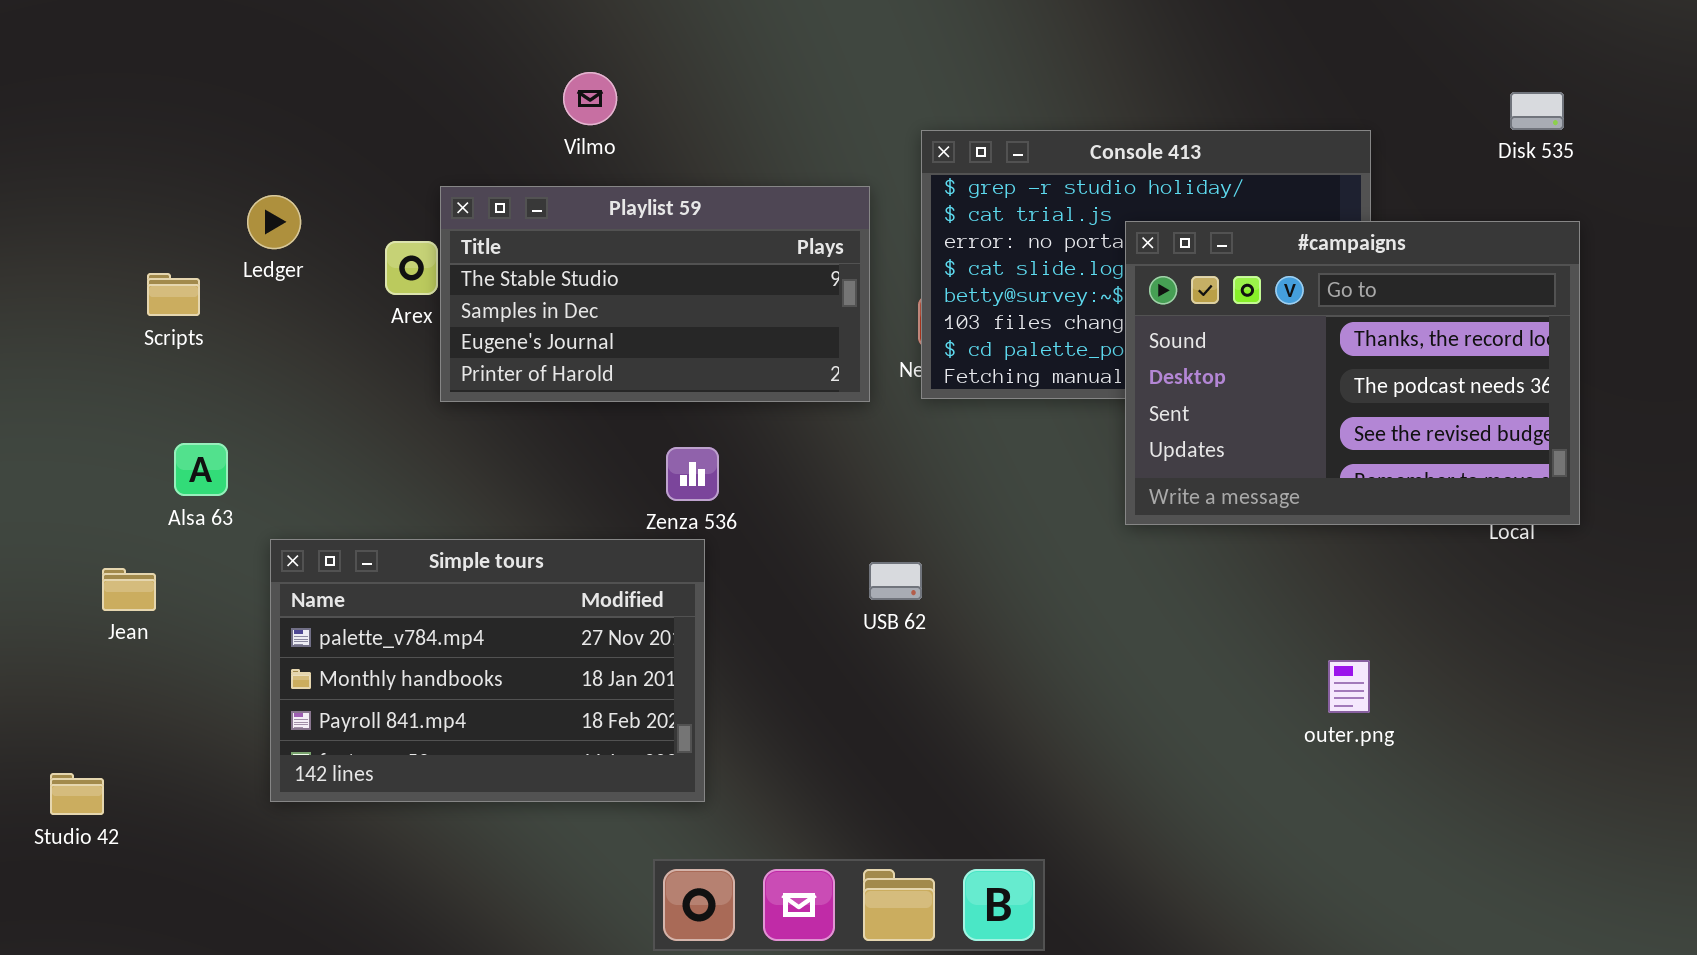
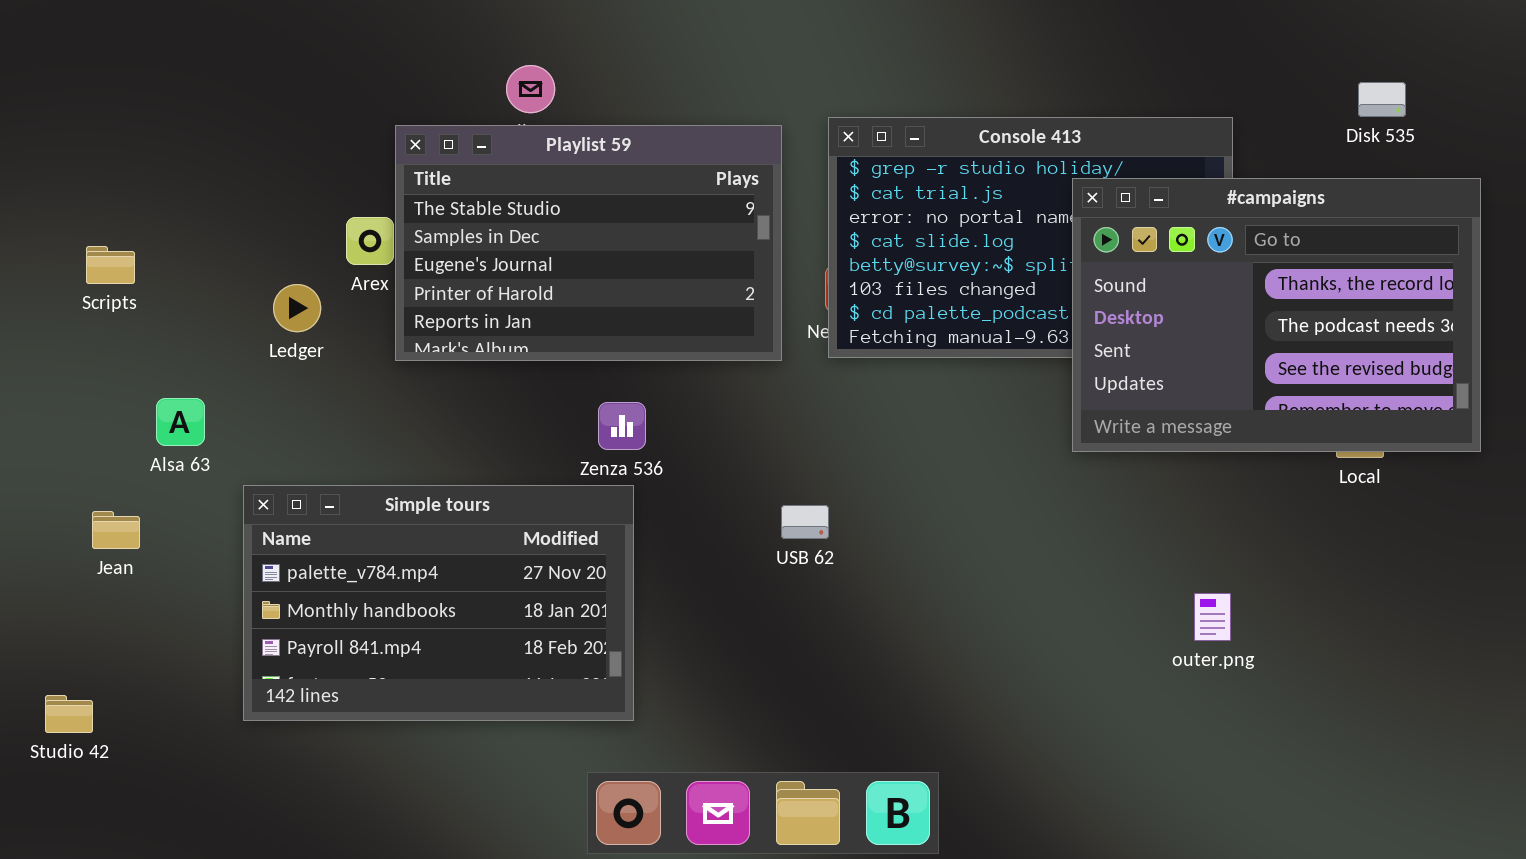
Playlist 59: [440,186,870,402] -> [395,125,782,361], resized
Ledger: [247,195,301,249] -> [273,284,321,332], moved
#campaigns: [1125,221,1580,525] -> [1072,178,1481,452], moved
Scripts: [147,273,200,316] -> [86,246,135,284], moved

